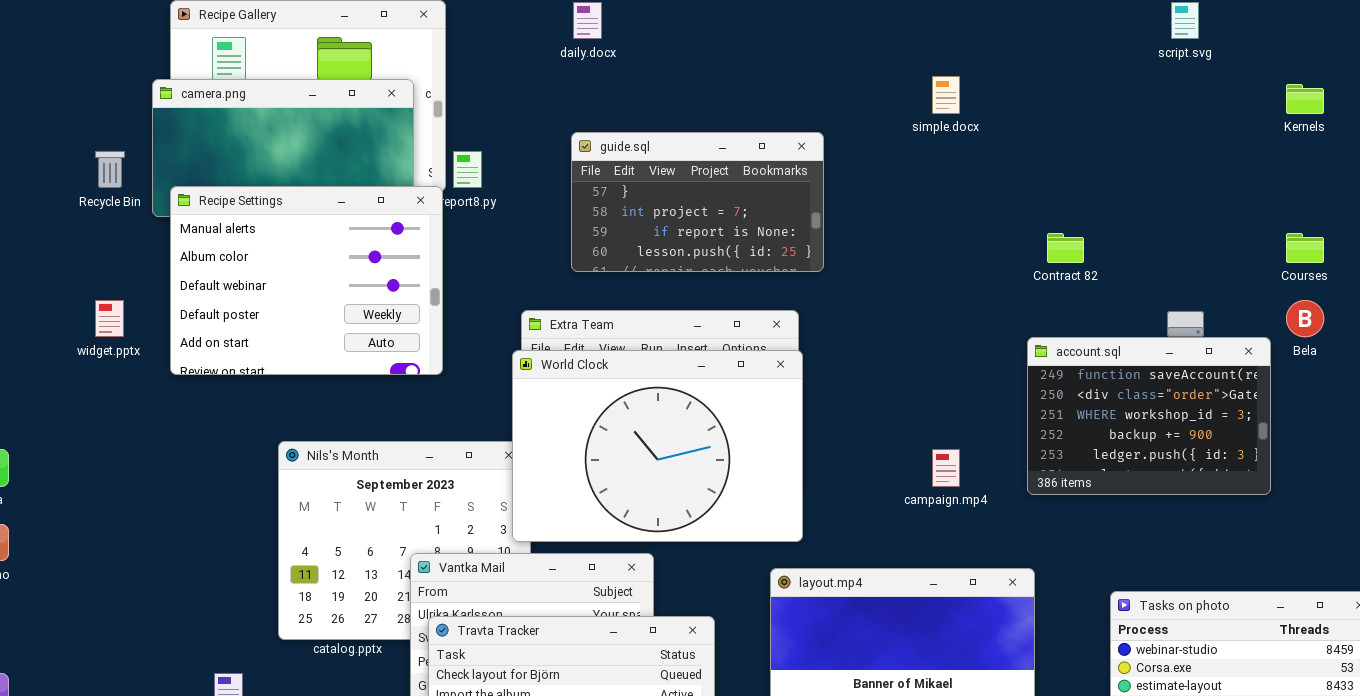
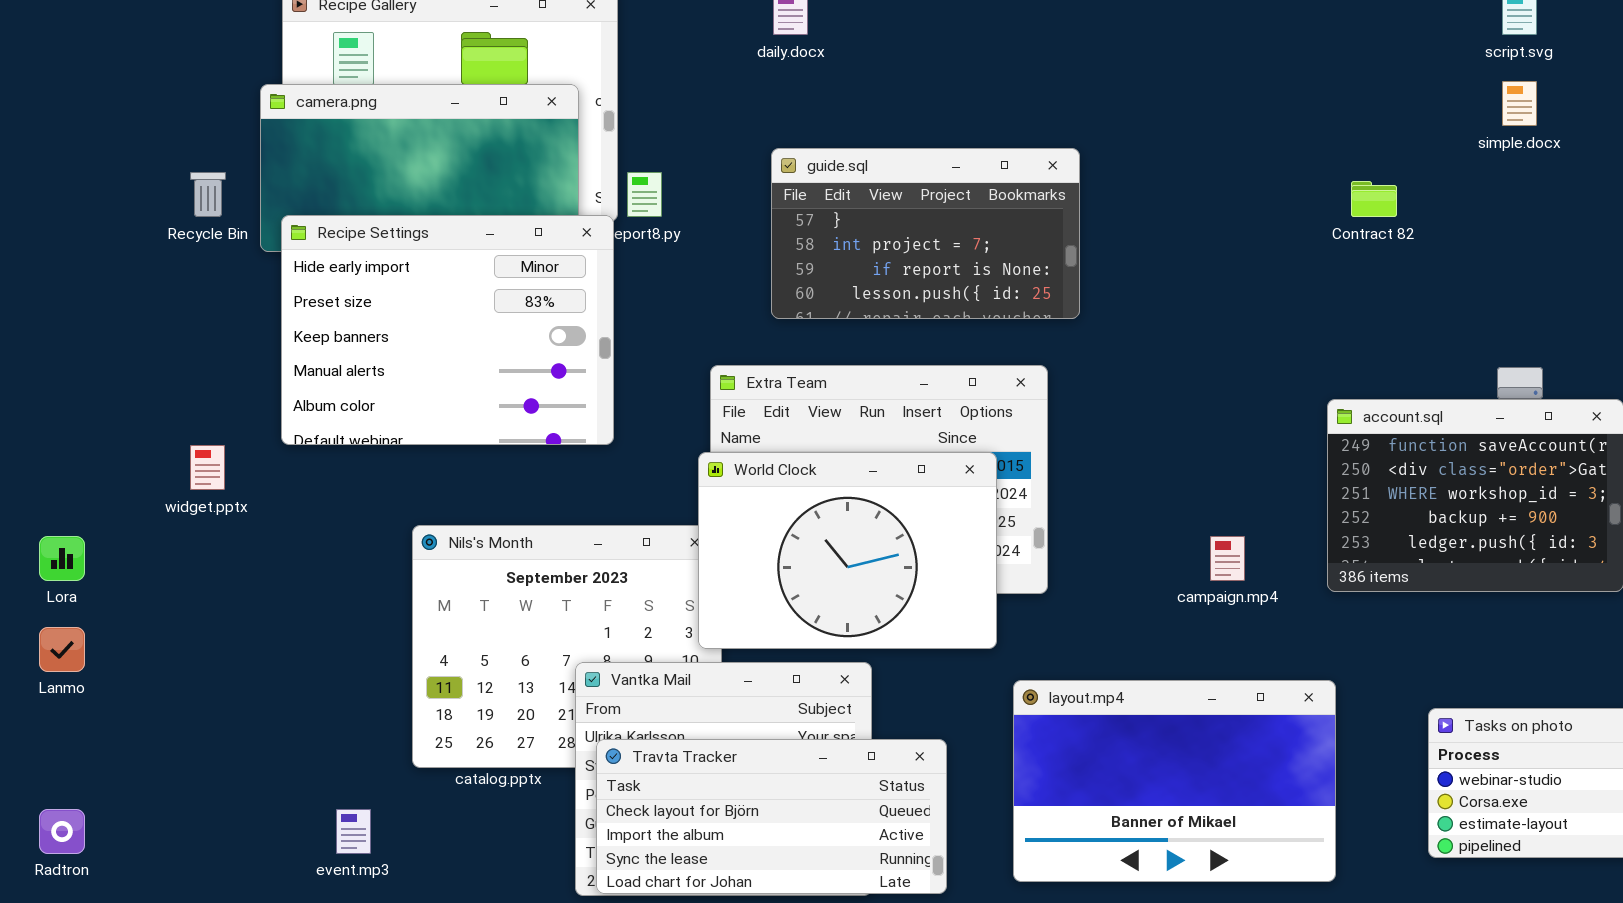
simple.docx: [932,76,960,114] -> [1502,81,1537,126], moved
Recipe Settings: [170,186,443,375] -> [281,215,614,445], scrolled up 3 rows
Contract 82: [1047,233,1084,263] -> [1351,181,1397,217], moved
widget.pptx: [95,300,124,337] -> [190,445,225,490], moved
World Clock: [512,350,803,542] -> [698,452,997,649], resized

